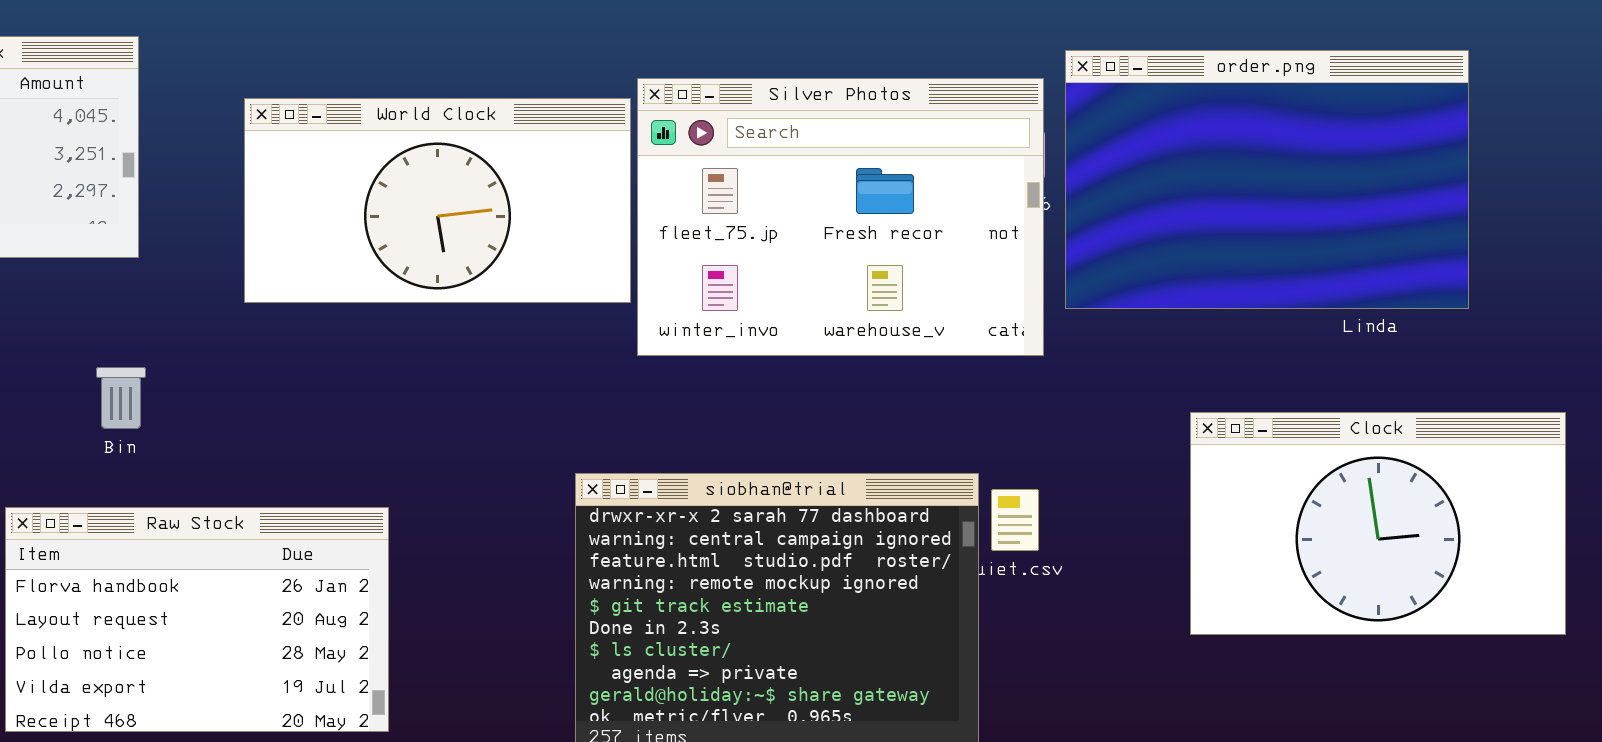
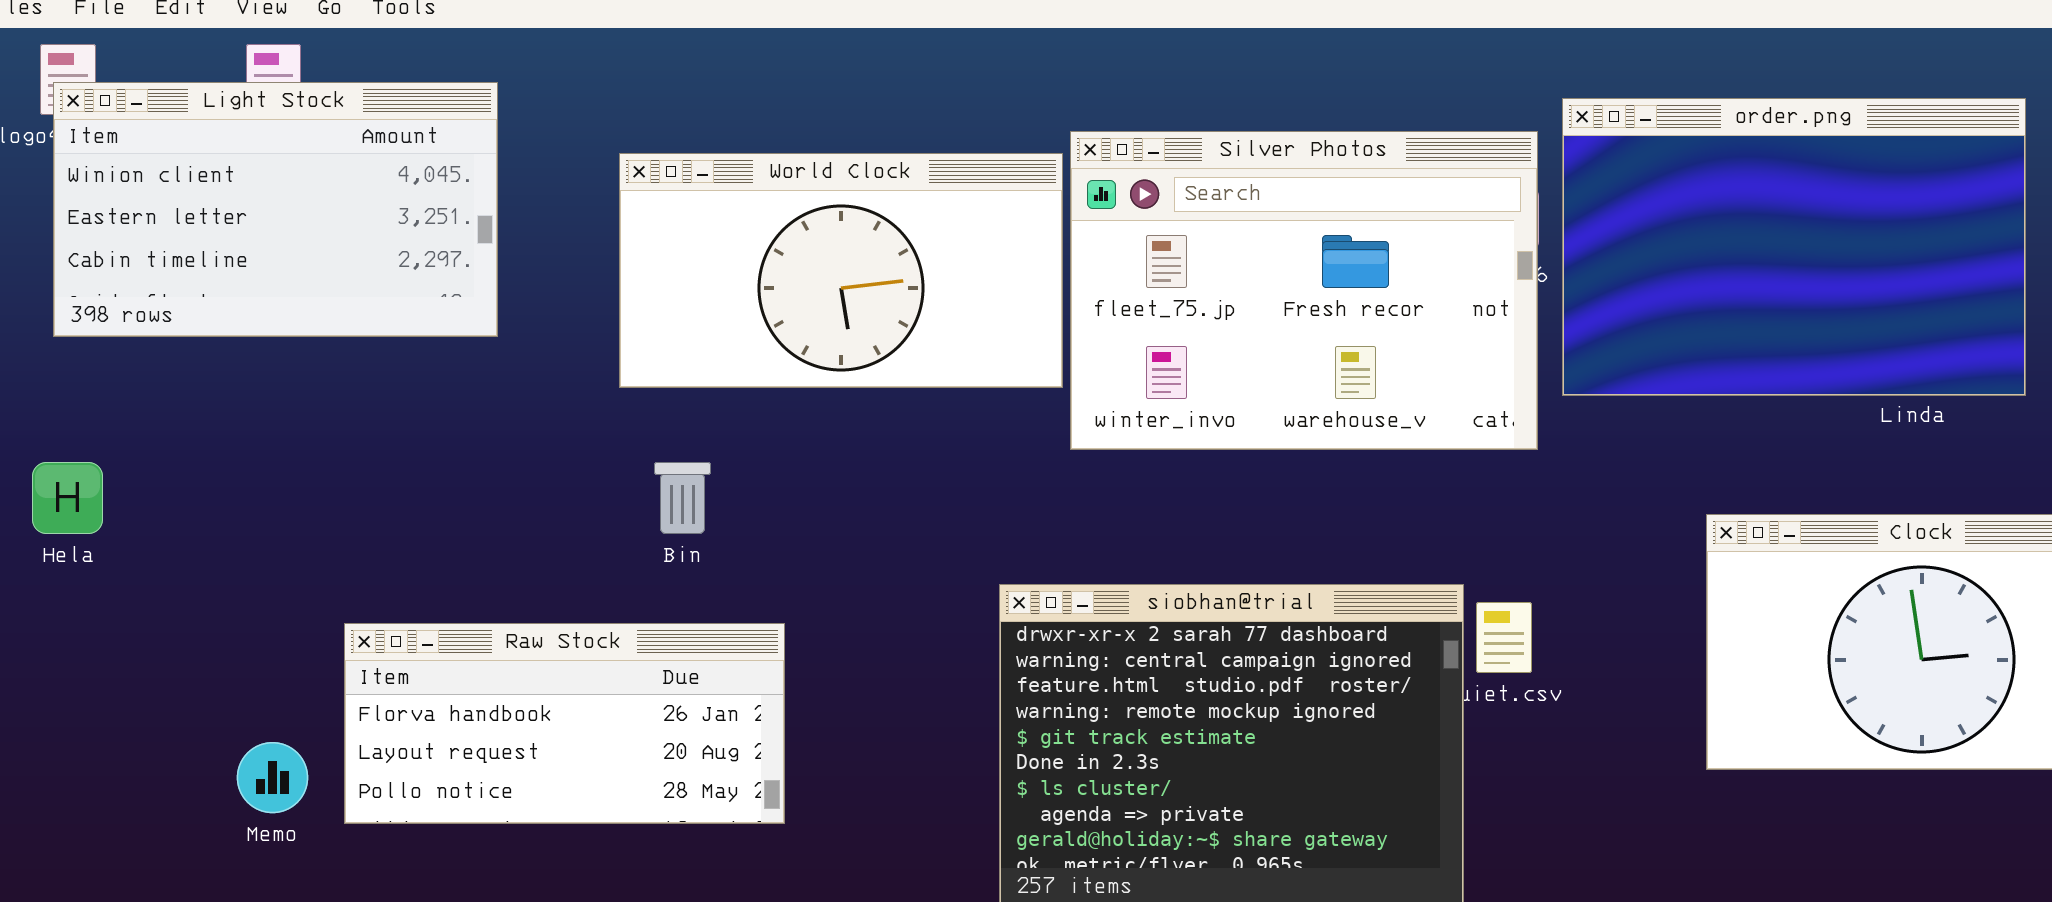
Bin: [96,367,146,429] -> [654,462,711,534], moved
Raw Stock: [5,507,389,732] -> [344,623,785,824], resized

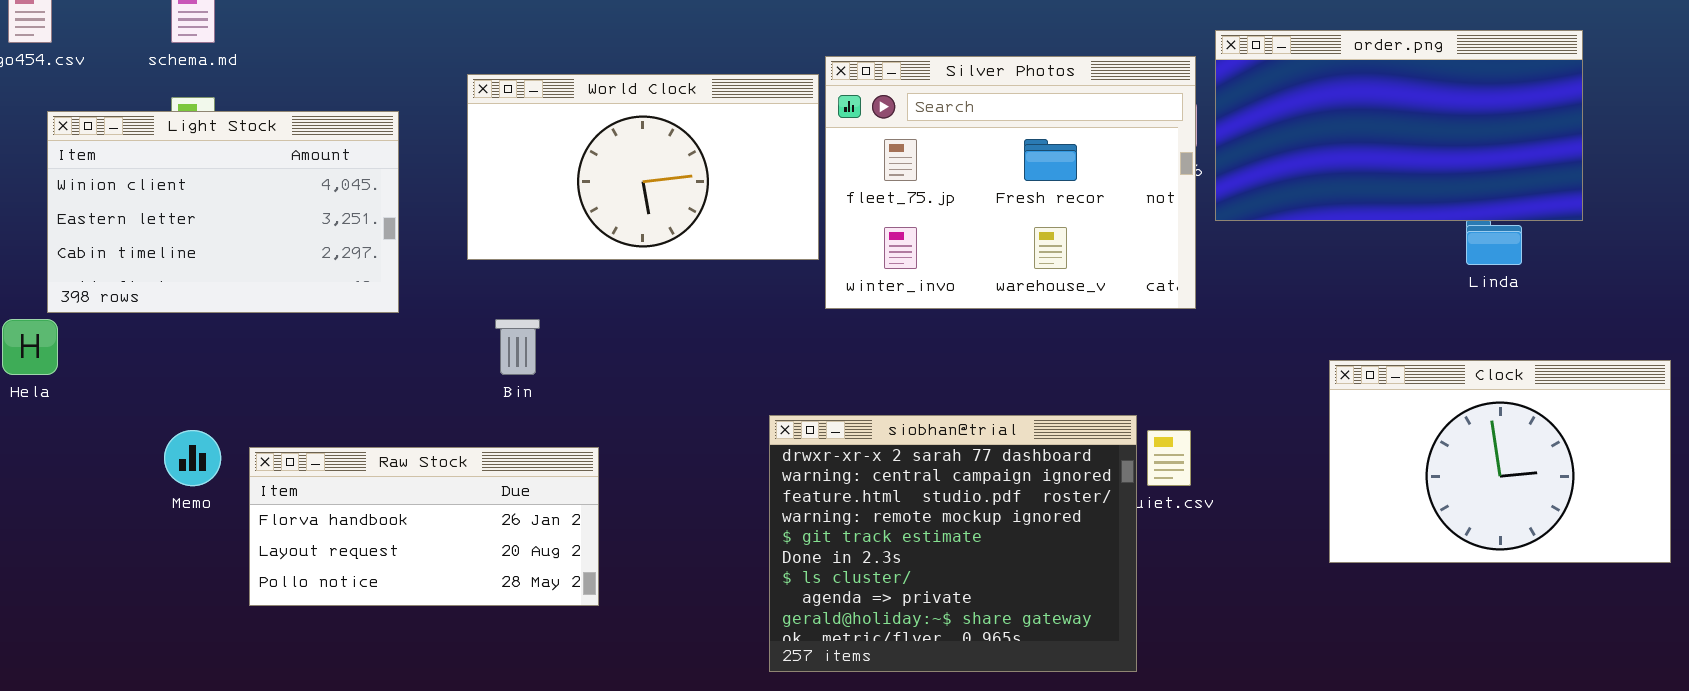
Light Stock: [53,82,498,337] -> [47,111,399,313], moved
order.png: [1562,98,2026,396] -> [1215,30,1583,221], resized
Memo: [237,742,308,813] -> [164,430,221,486], moved

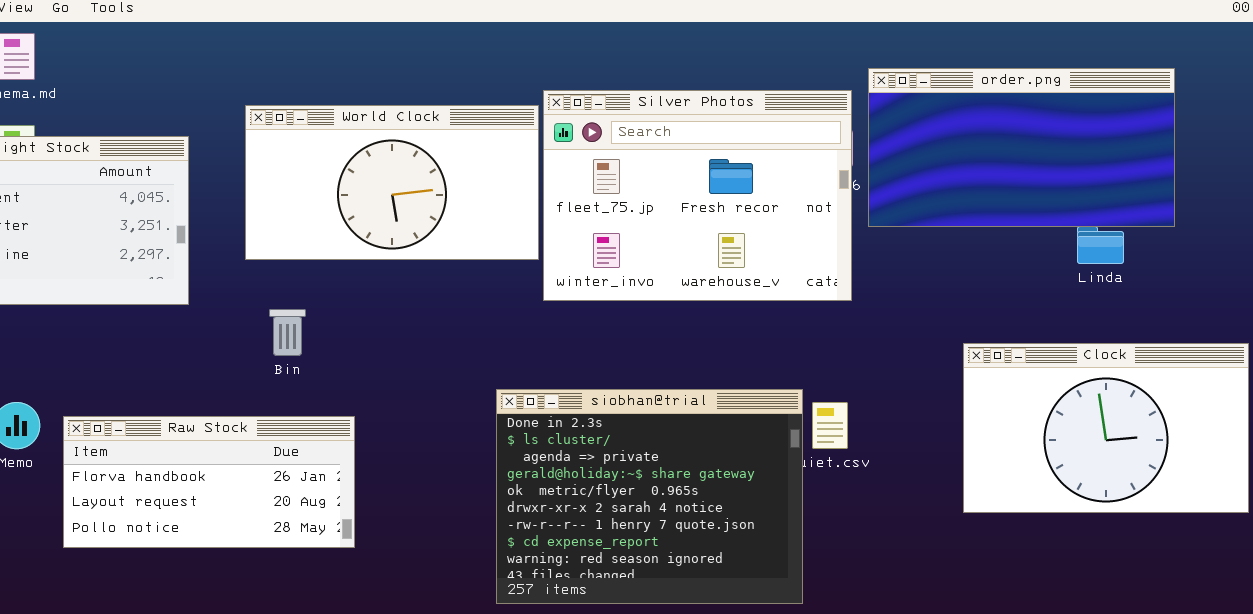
siobhan@trial: [769,415,1137,672] -> [496,389,803,604], scrolled down 5 rows

